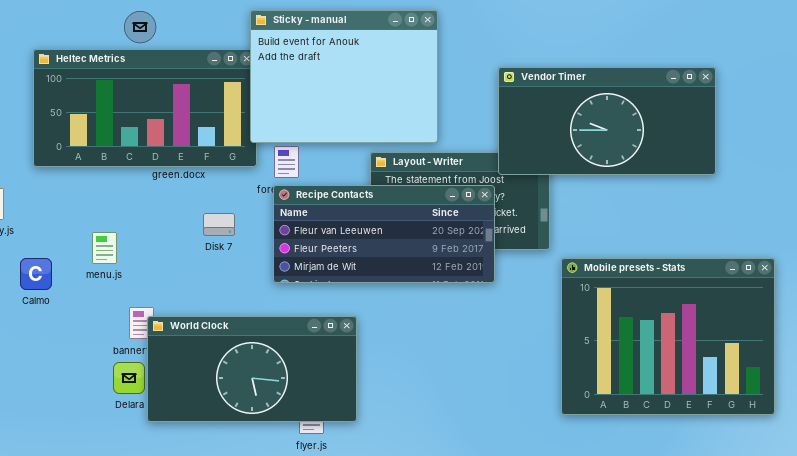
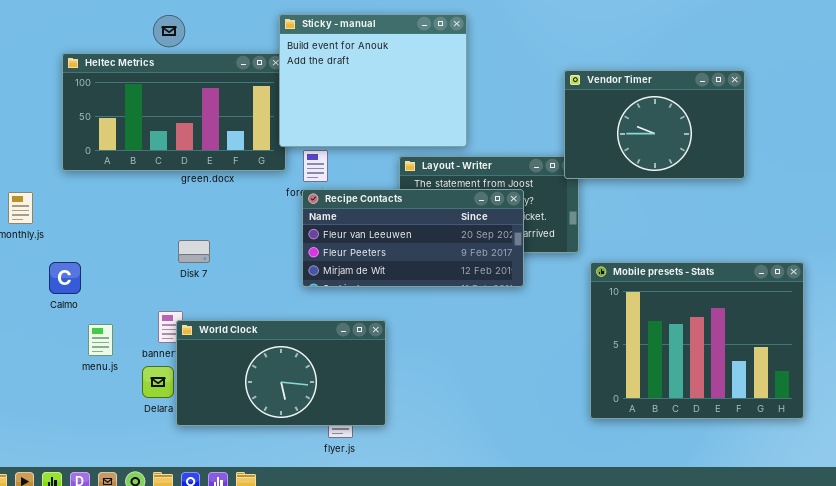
Vendor Timer: [498,67,716,175] -> [564,70,745,179], resized
Disk 7: [203,213,235,236] -> [178,240,210,263], moved
menu.js: [92,232,117,264] -> [88,324,113,356], moved

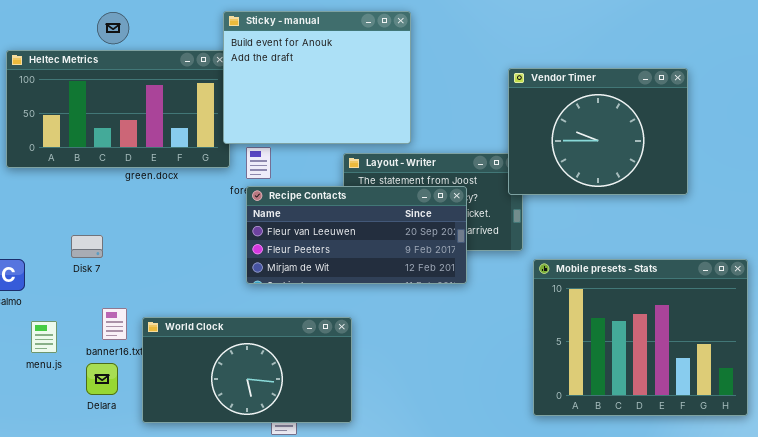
Vendor Timer: [564,70,745,179] -> [508,68,688,195], resized
Disk 7: [178,240,210,263] -> [71,235,103,258], moved
World Clock: [176,320,386,426] -> [142,317,352,423], moved

